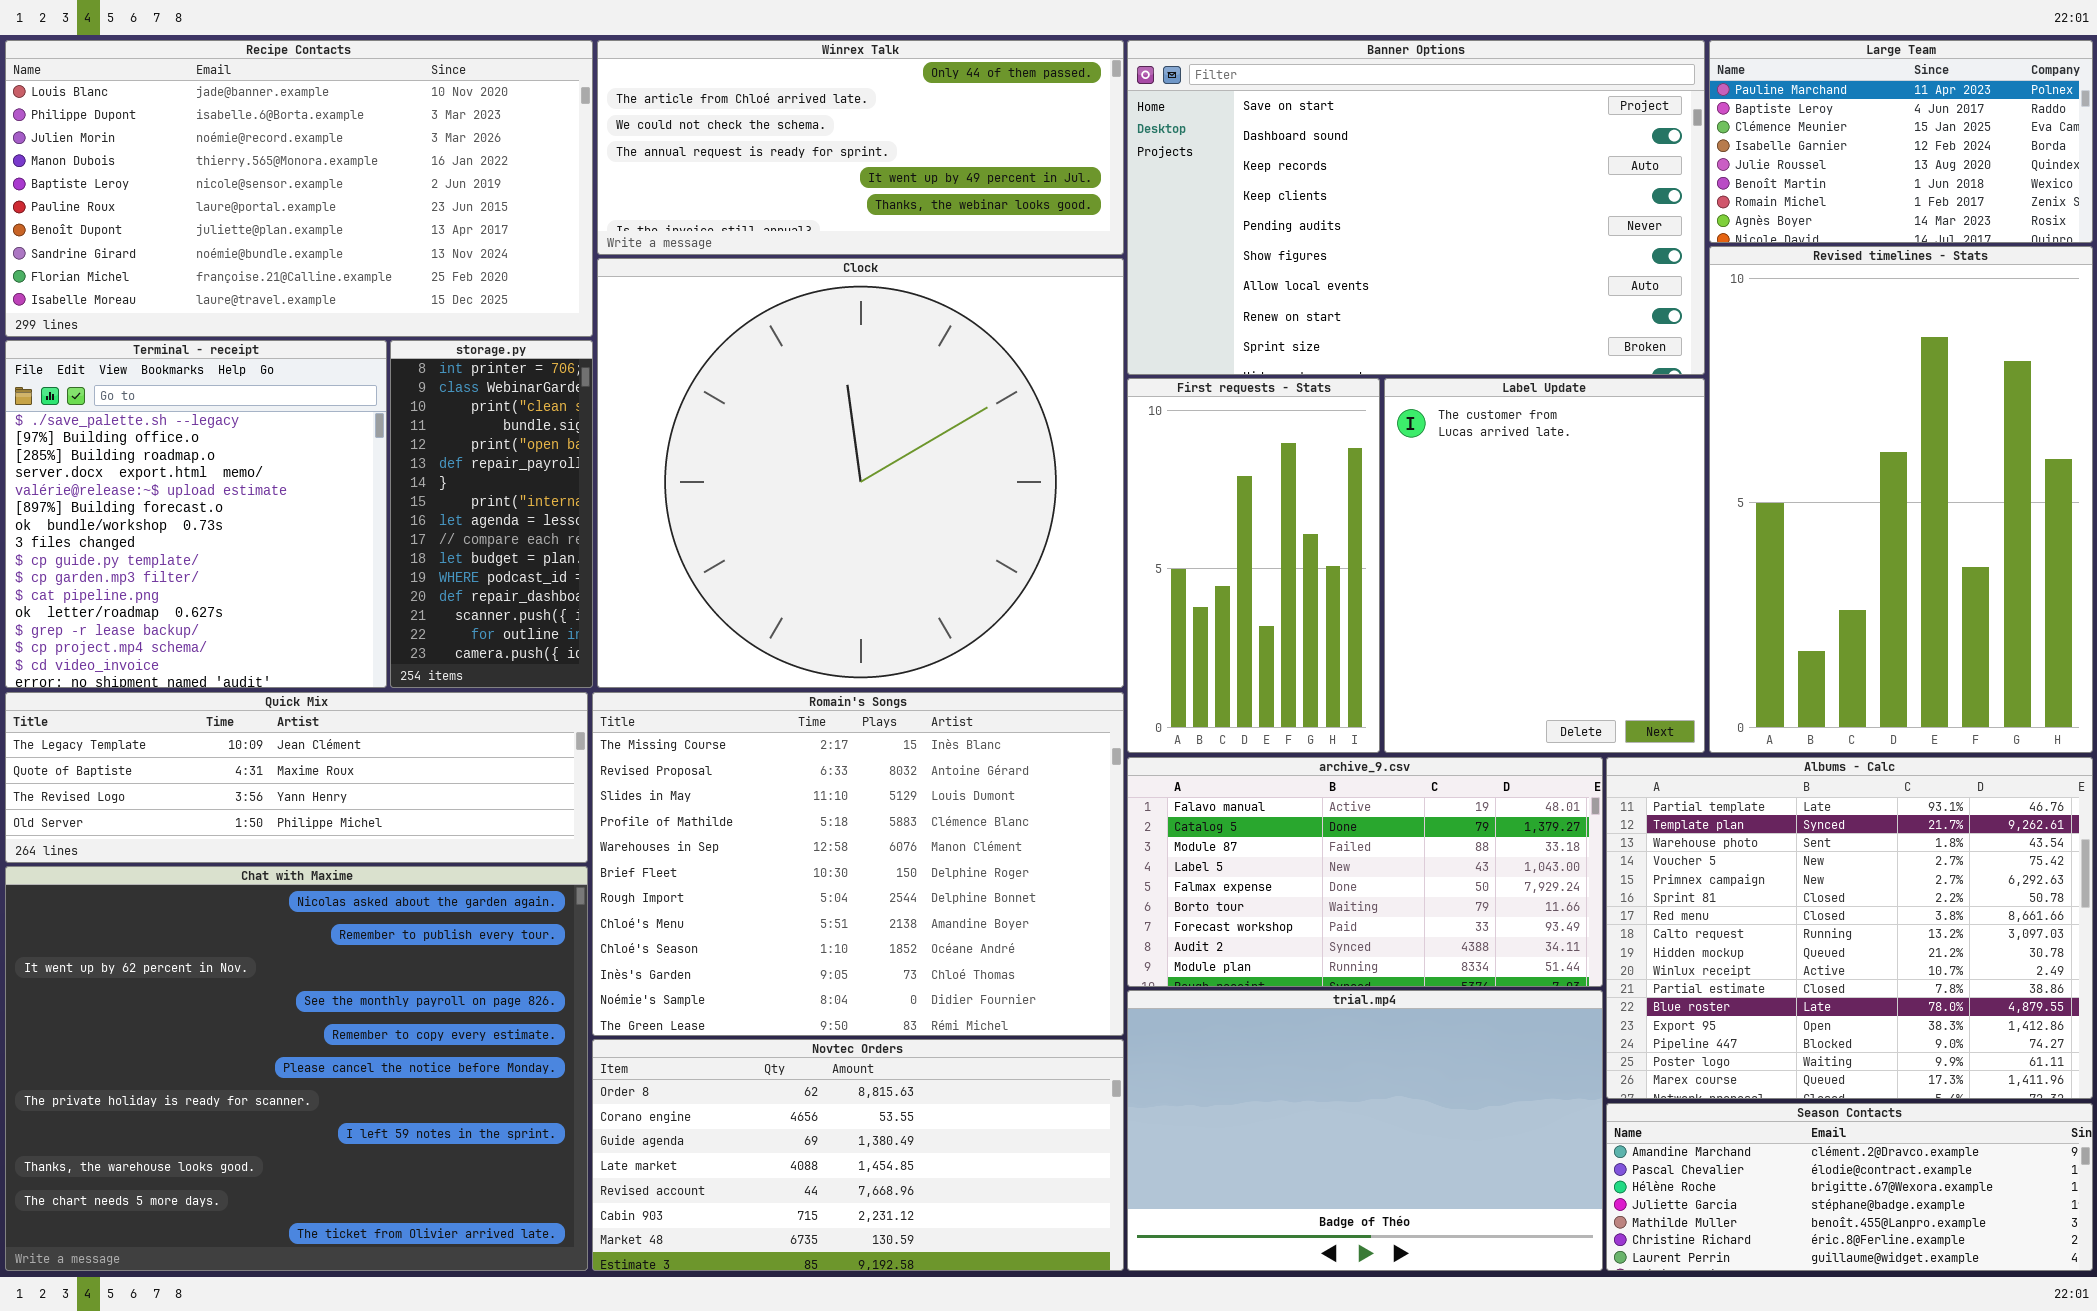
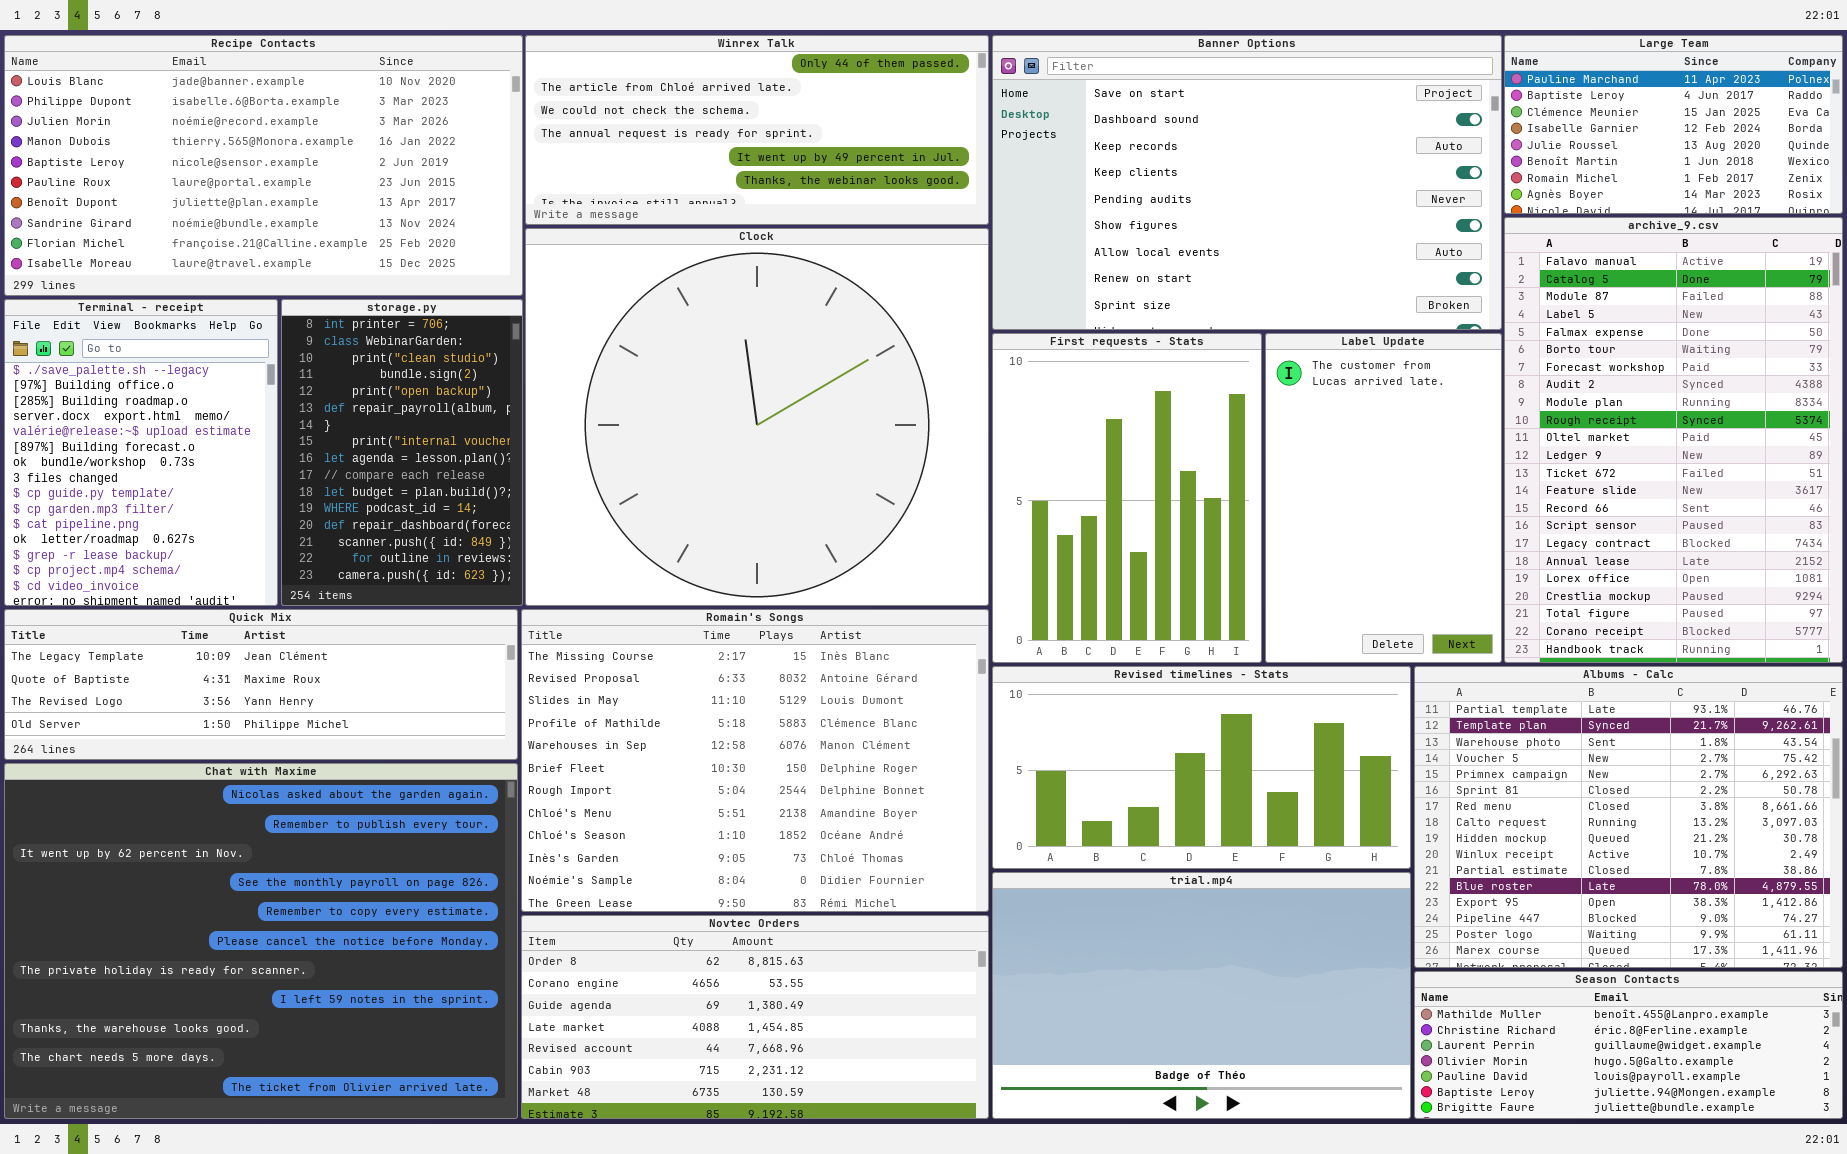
Revised timelines - Stats: [1709,246,2093,753] -> [992,666,1411,869], moved, resized
Terminal - receipt: [5,340,387,688] -> [4,299,278,606], resized
storage.py: [390,340,593,688] -> [281,299,523,606], resized
First requests - Stats: [1127,378,1380,753] -> [992,333,1262,663], resized
Label Update: [1384,378,1705,753] -> [1265,333,1502,663], resized
archive_9.csv: [1127,757,1603,987] -> [1504,217,1843,663], moved, resized
Season Contacts: [1606,1103,2093,1271] -> [1414,971,1843,1119], scrolled down 4 rows

